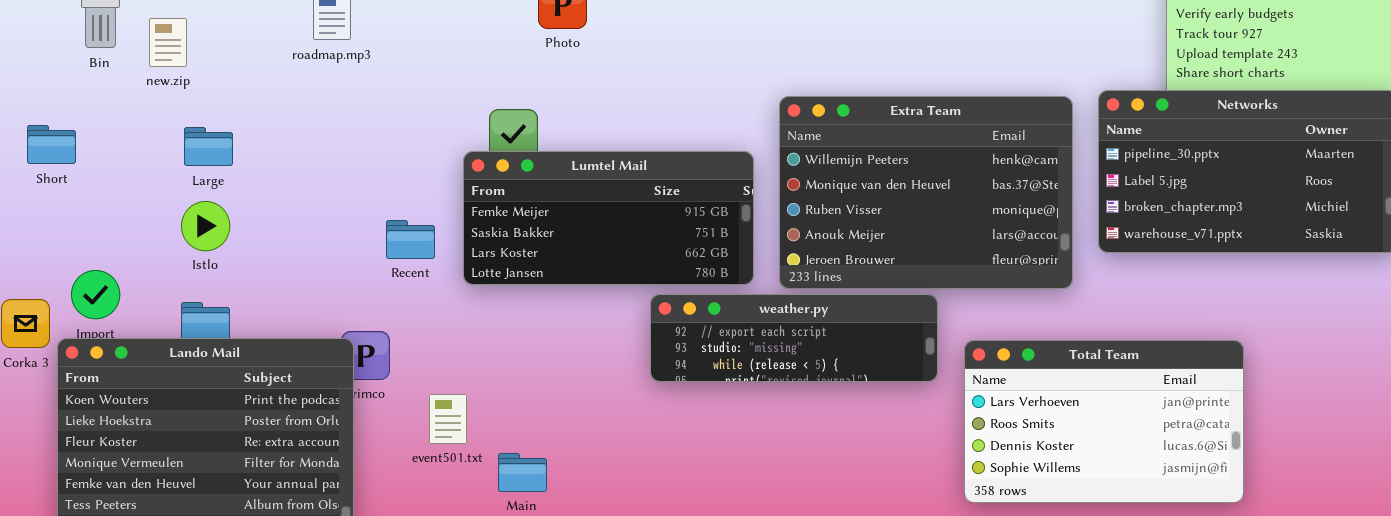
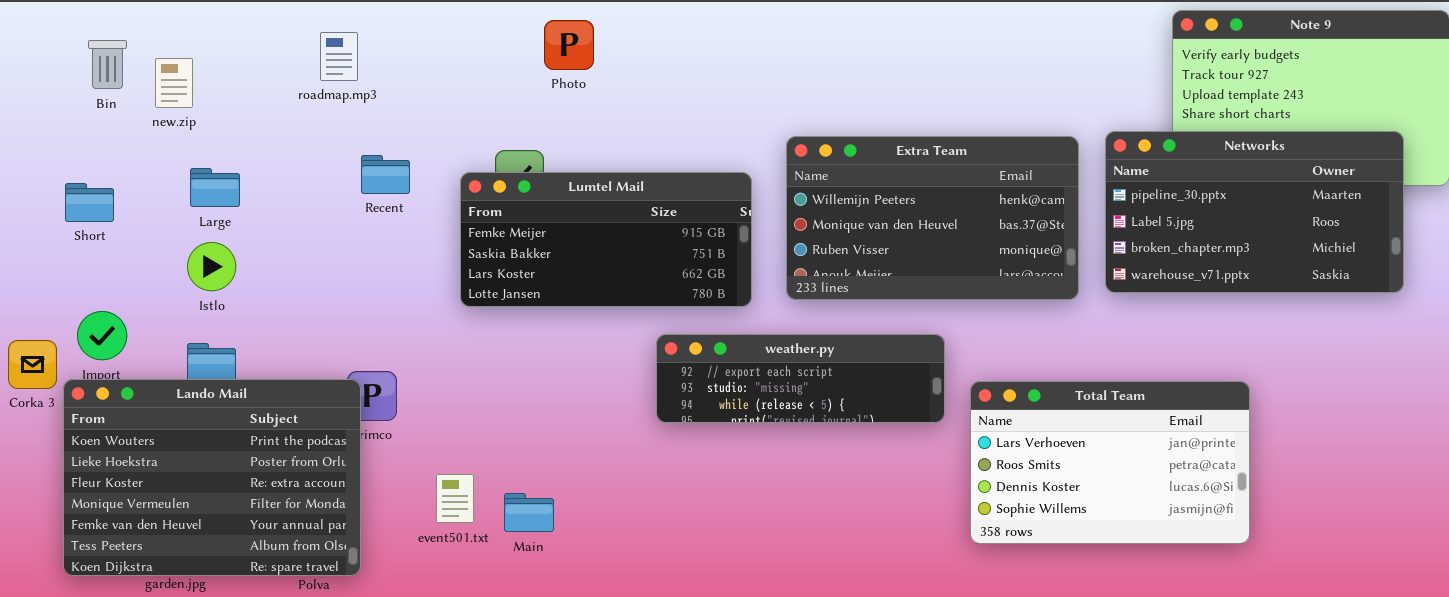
Extra Team: [779,96,1073,289] -> [786,136,1079,300], resized
Short: [27,125,76,164] -> [65,183,114,222], moved
Lumtel Mail: [463,151,754,285] -> [460,172,752,307], moved
Recent: [386,220,435,259] -> [361,155,410,194], moved
event501.txt: [429,394,467,444] -> [436,474,474,523], moved

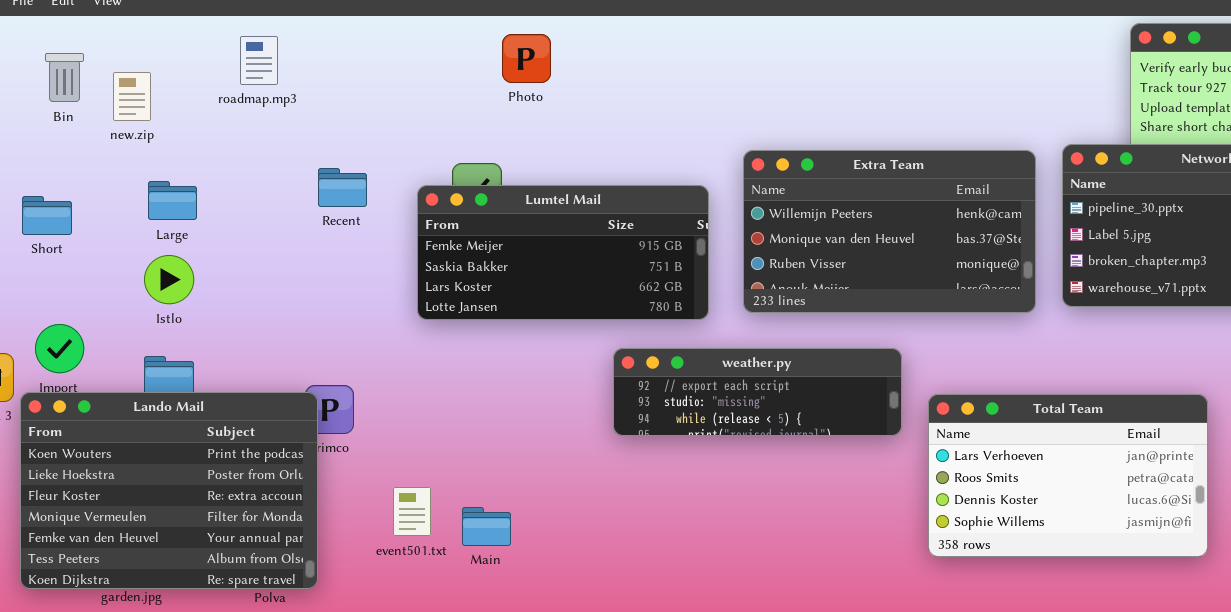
roadmap.mp3: [320,32,358,81] -> [240,36,278,85], moved

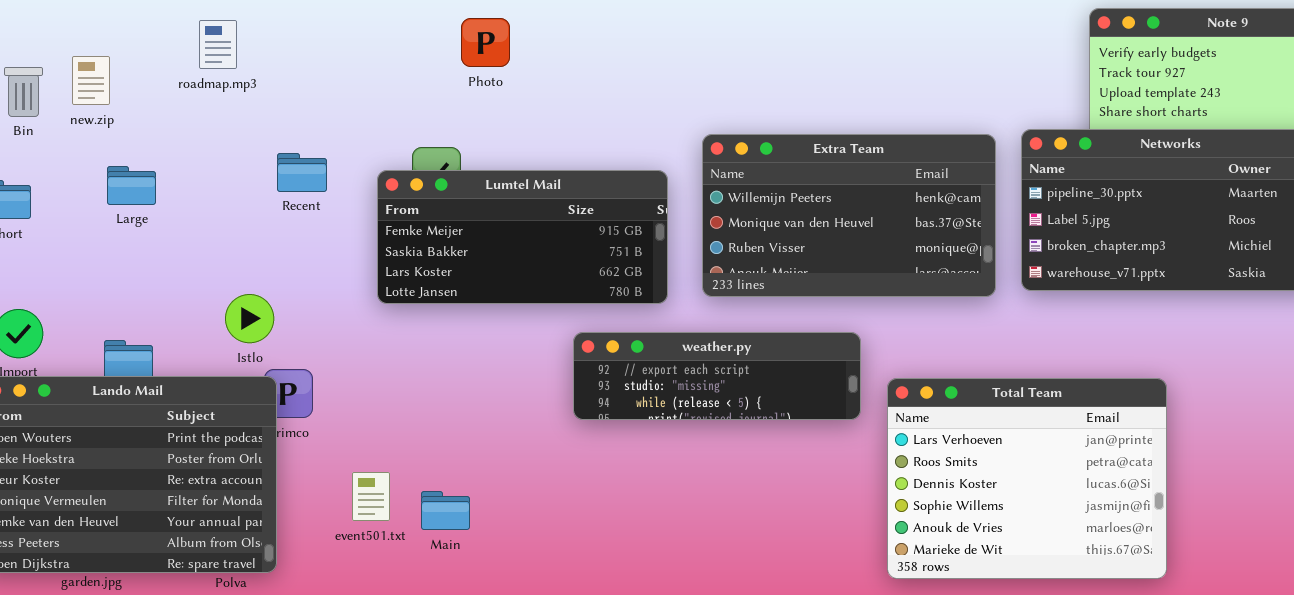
Bin: [45,53,84,102] -> [4,67,43,117], moved
Istlo: [144,255,194,304] -> [225,294,274,343], moved
Total Team: [928,394,1208,557] -> [887,378,1167,579], resized

